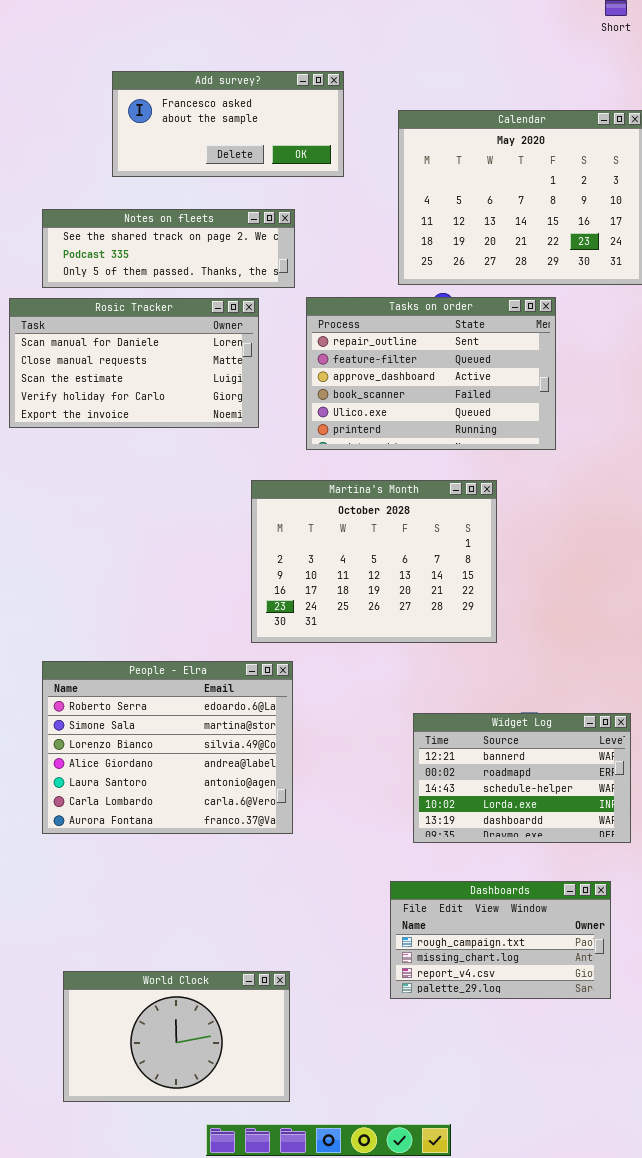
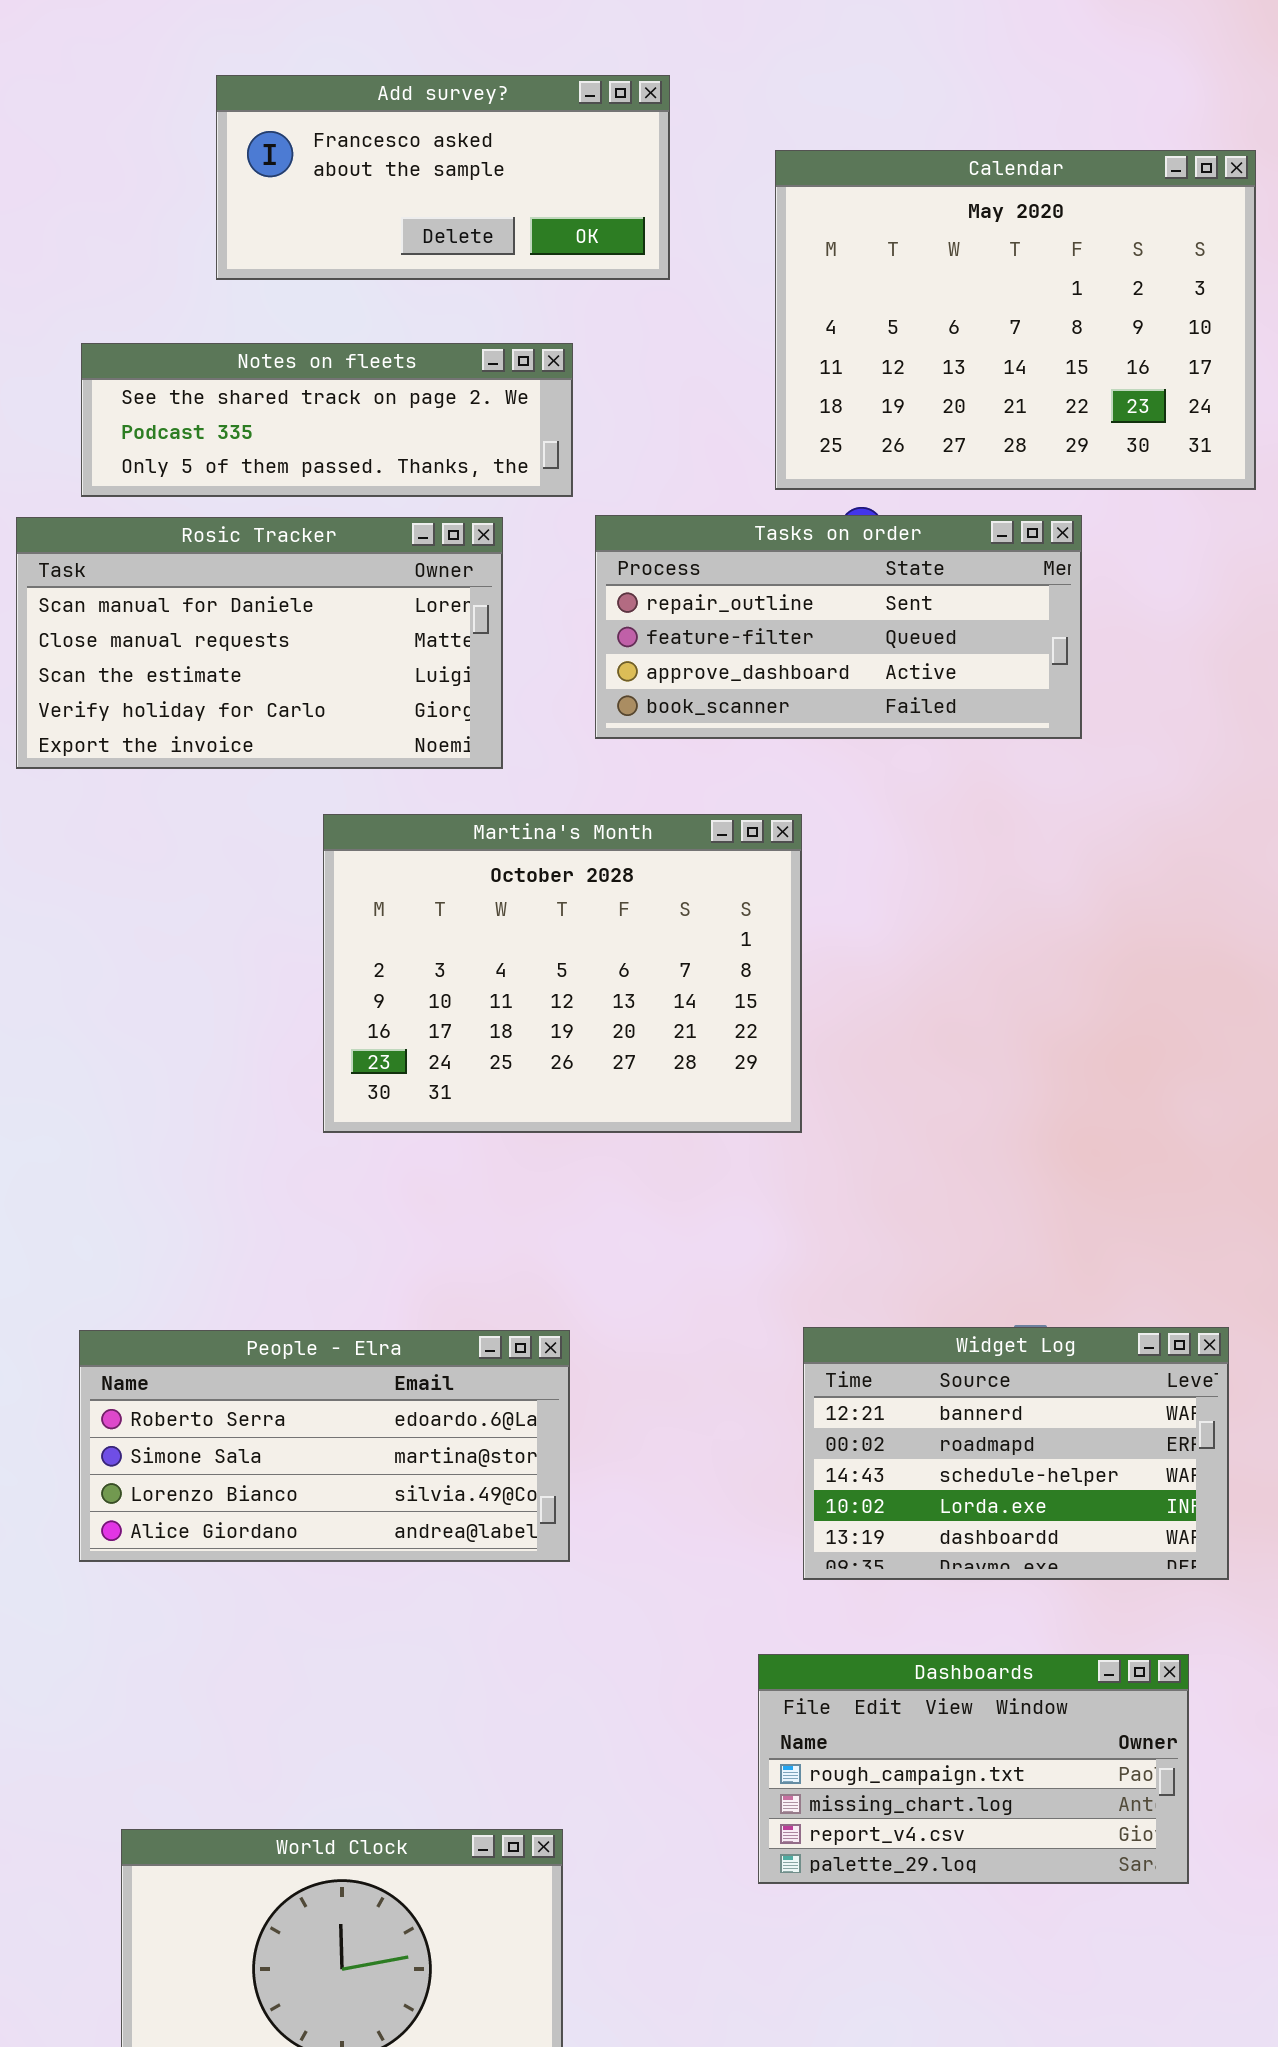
Tasks on order: [306,297,556,450] -> [595,515,1082,739], resized
Martina's Month: [251,480,497,643] -> [323,814,802,1133], moved
People - Elra: [42,661,293,834] -> [79,1330,570,1562], resized

